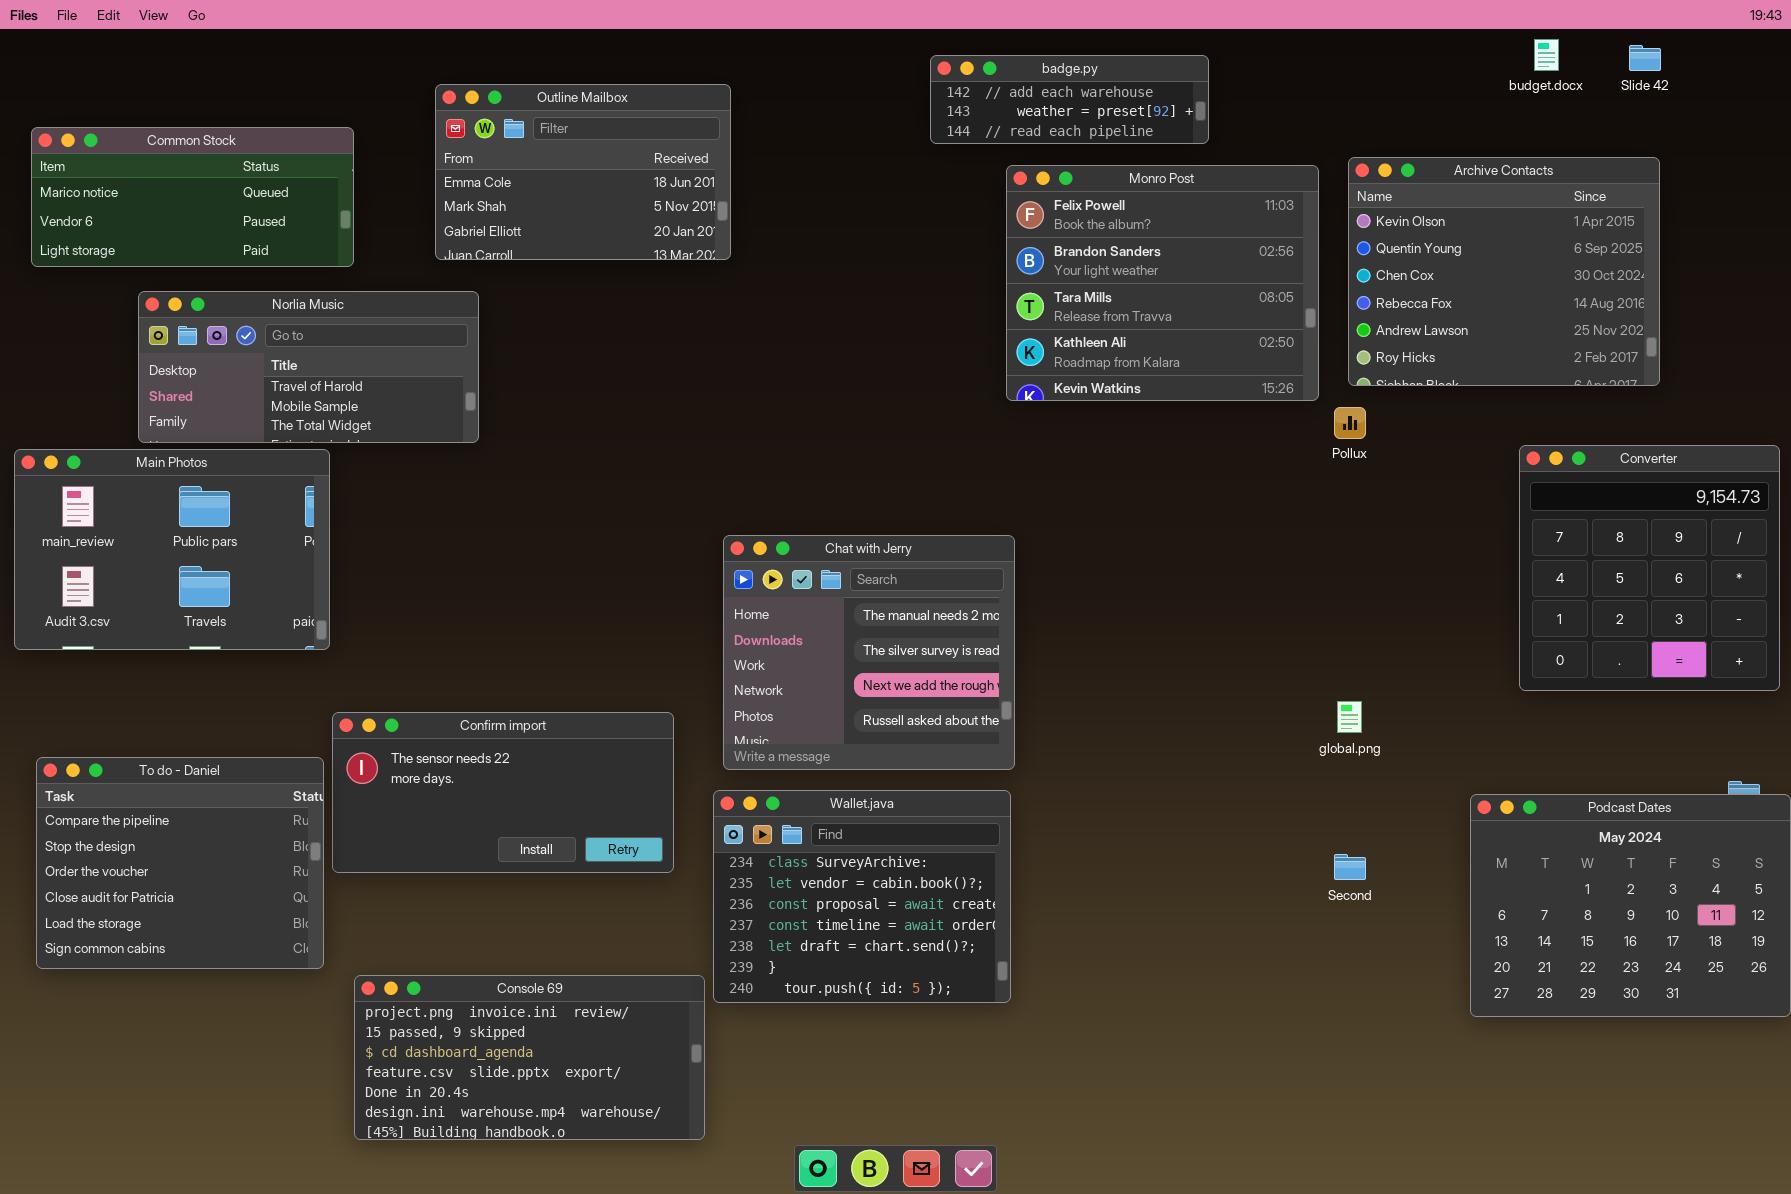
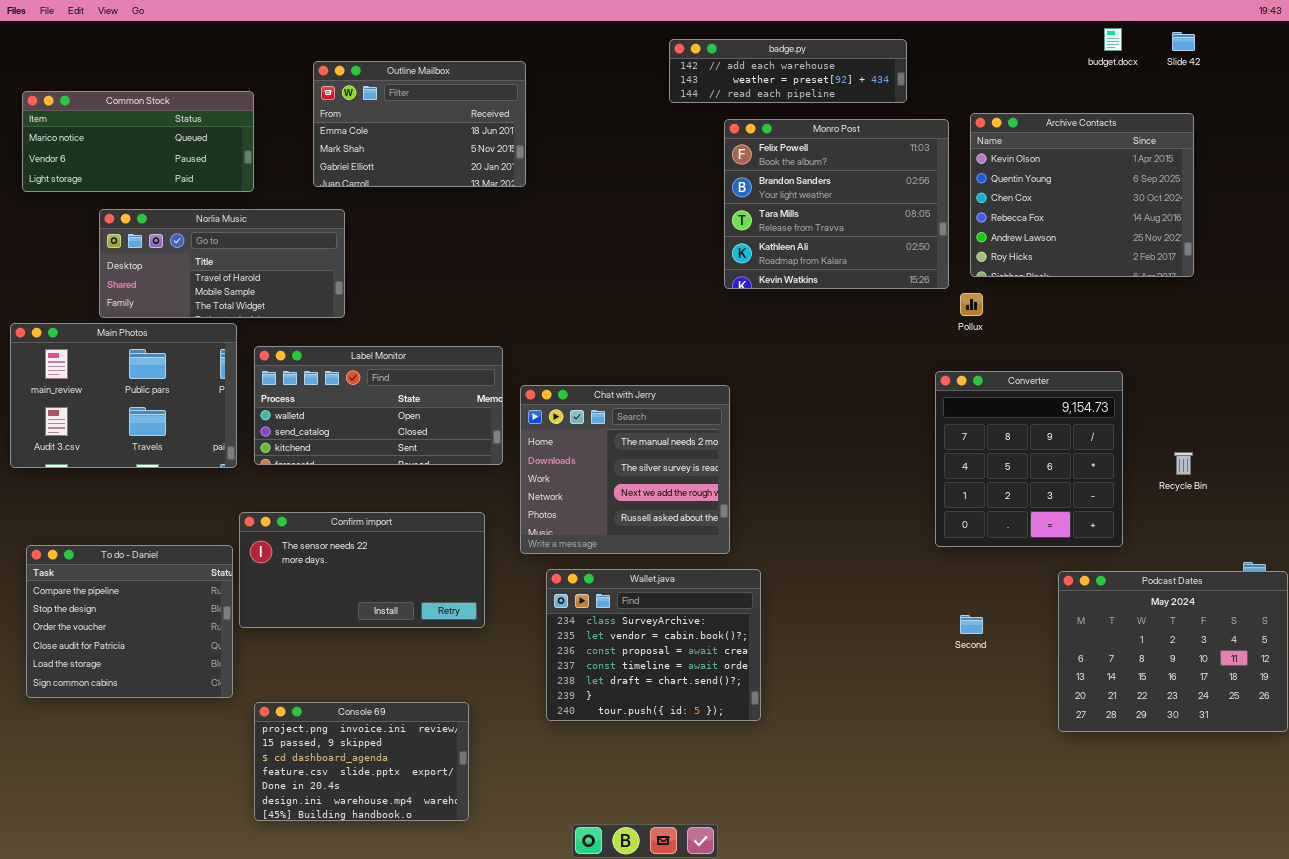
badge.py: [930,55,1209,144] -> [669,39,907,103], resized
Converter: [1519,445,1780,691] -> [935,371,1123,547], moved
Label Monitor: none -> [254,346,503,465], opened
Wallet.java: [713,790,1011,1003] -> [546,569,761,721], moved
Console 69: [354,975,705,1140] -> [254,702,469,821], resized

